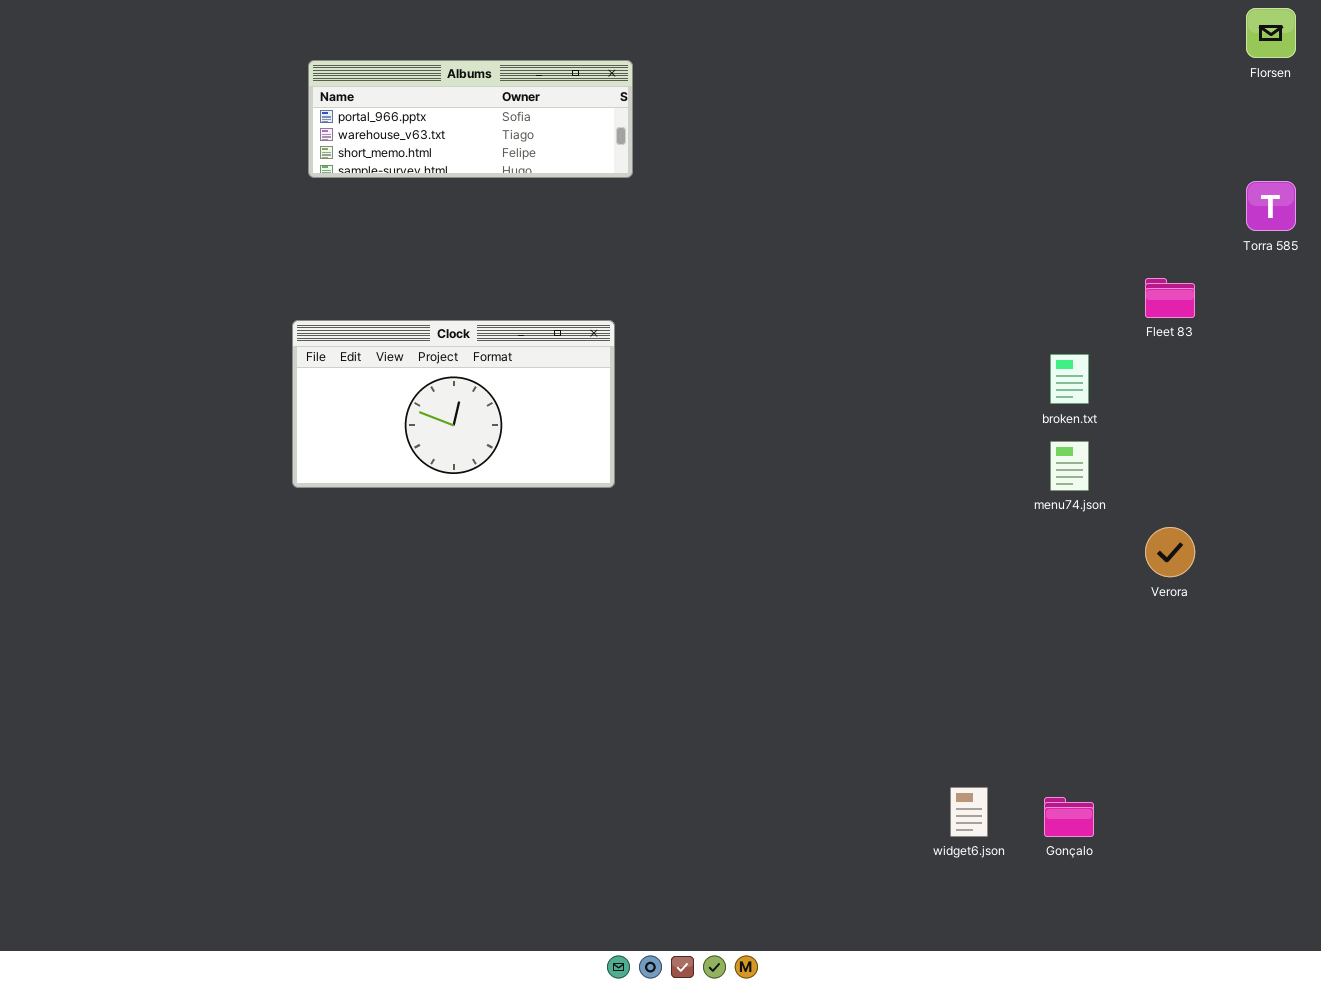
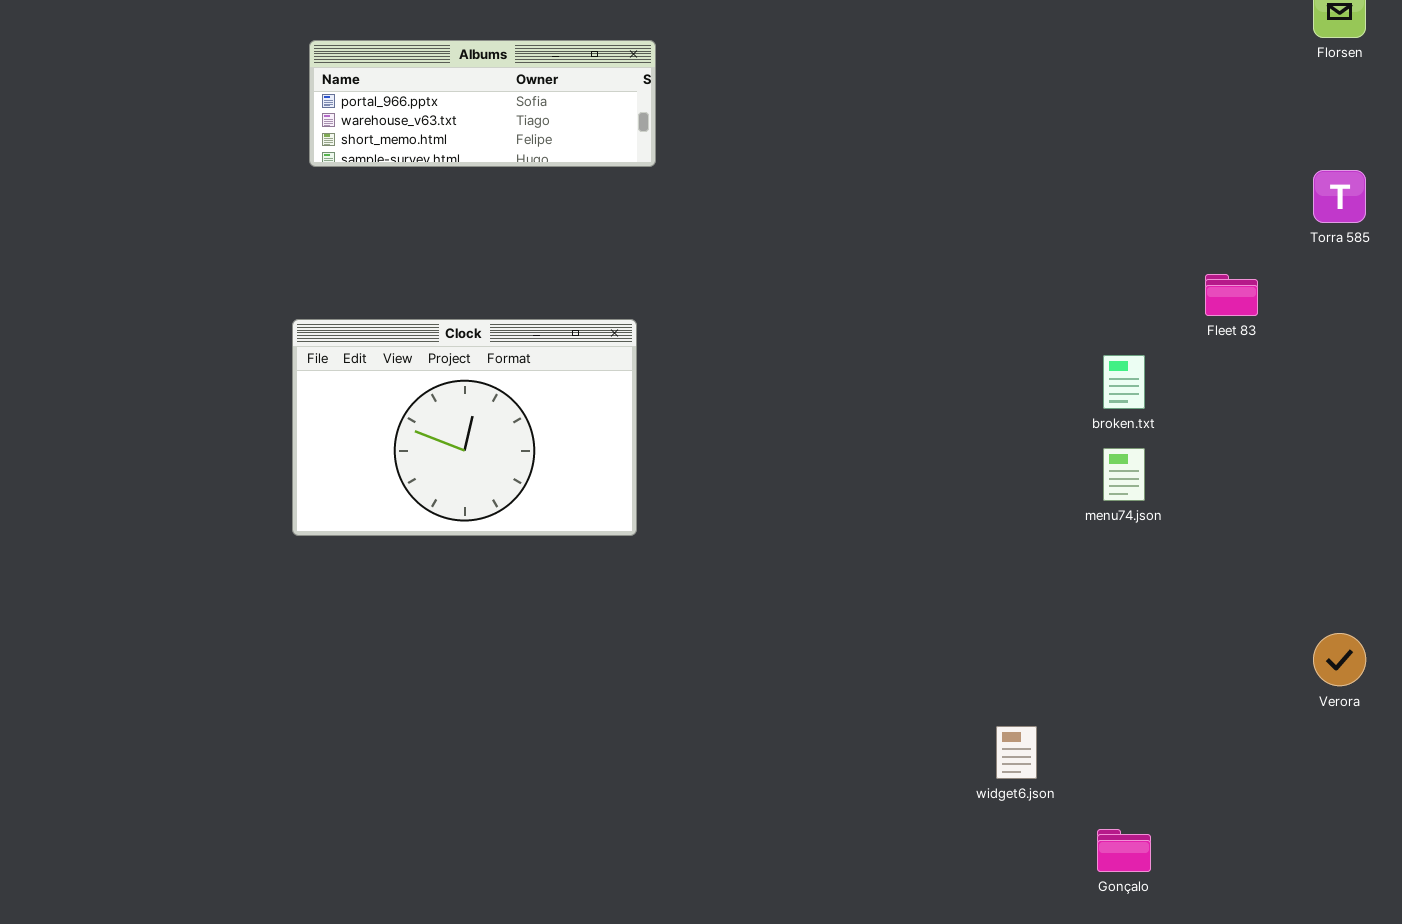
Clock: [292,320,615,488] -> [292,319,637,536], resized
Verora: [1145,527,1195,577] -> [1313,633,1366,686], moved
widget6.json: [950,787,988,837] -> [996,726,1037,779], moved

